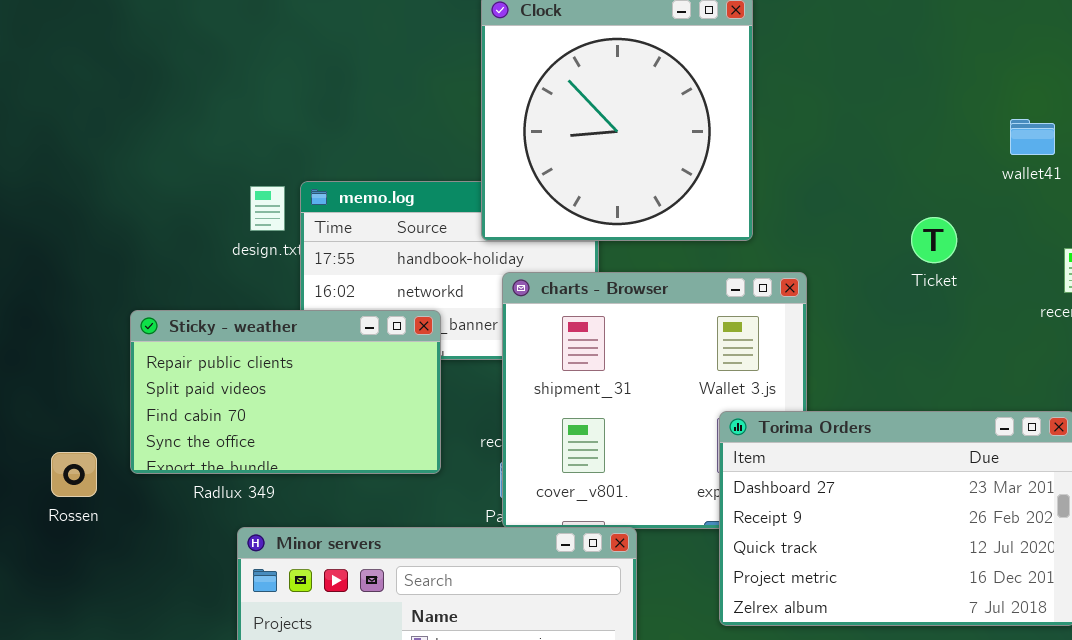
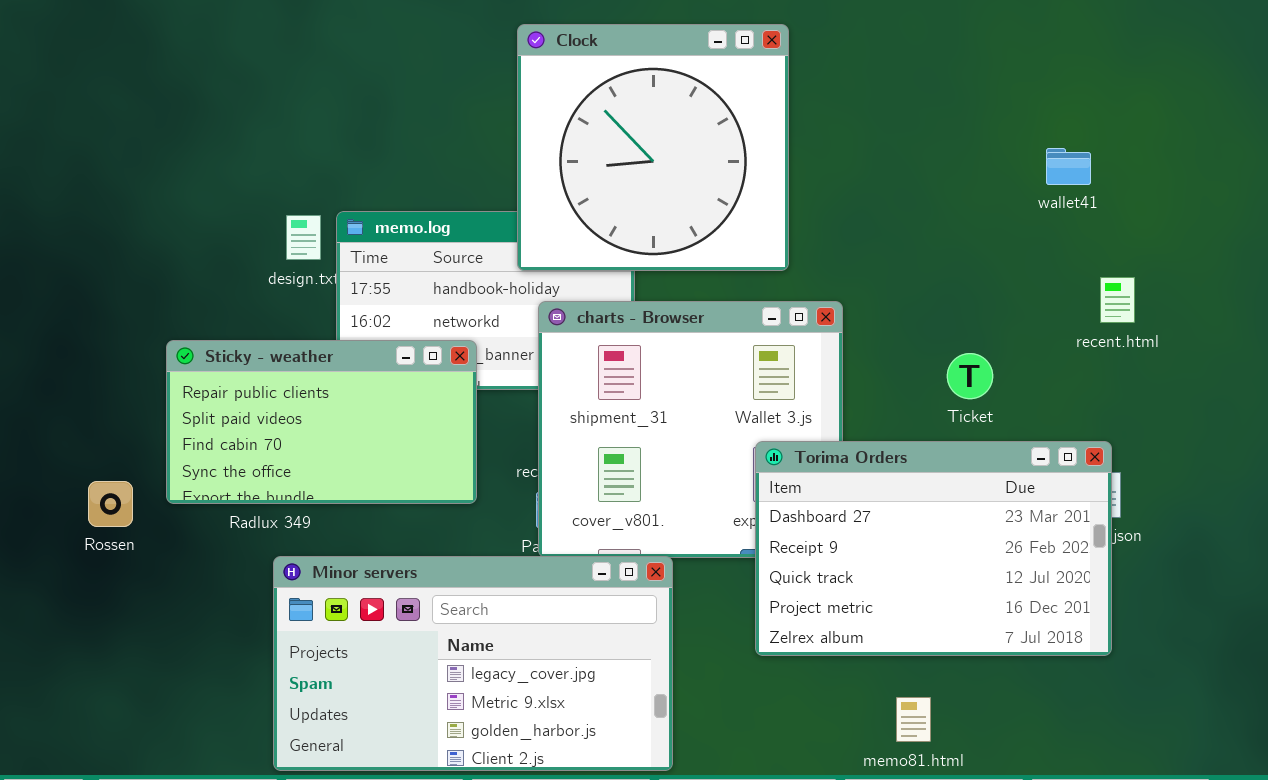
Ticket: [911,217,957,263] -> [947,353,993,399], moved

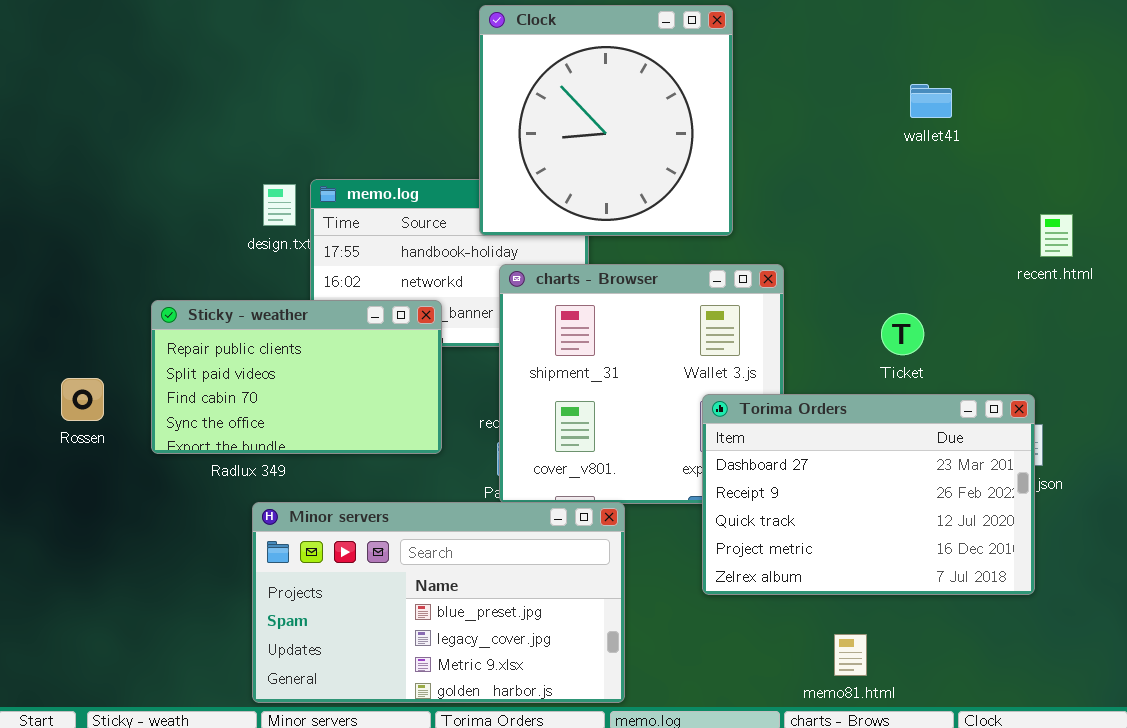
wallet41: [1046,148,1091,185] -> [910,84,952,118], moved
recent.html: [1100,277,1135,323] -> [1040,214,1073,257], moved
Rossen: [88,481,133,527] -> [61,378,104,421], moved
Minor servers: [273,556,673,771] -> [252,502,625,703], scrolled up 1 row

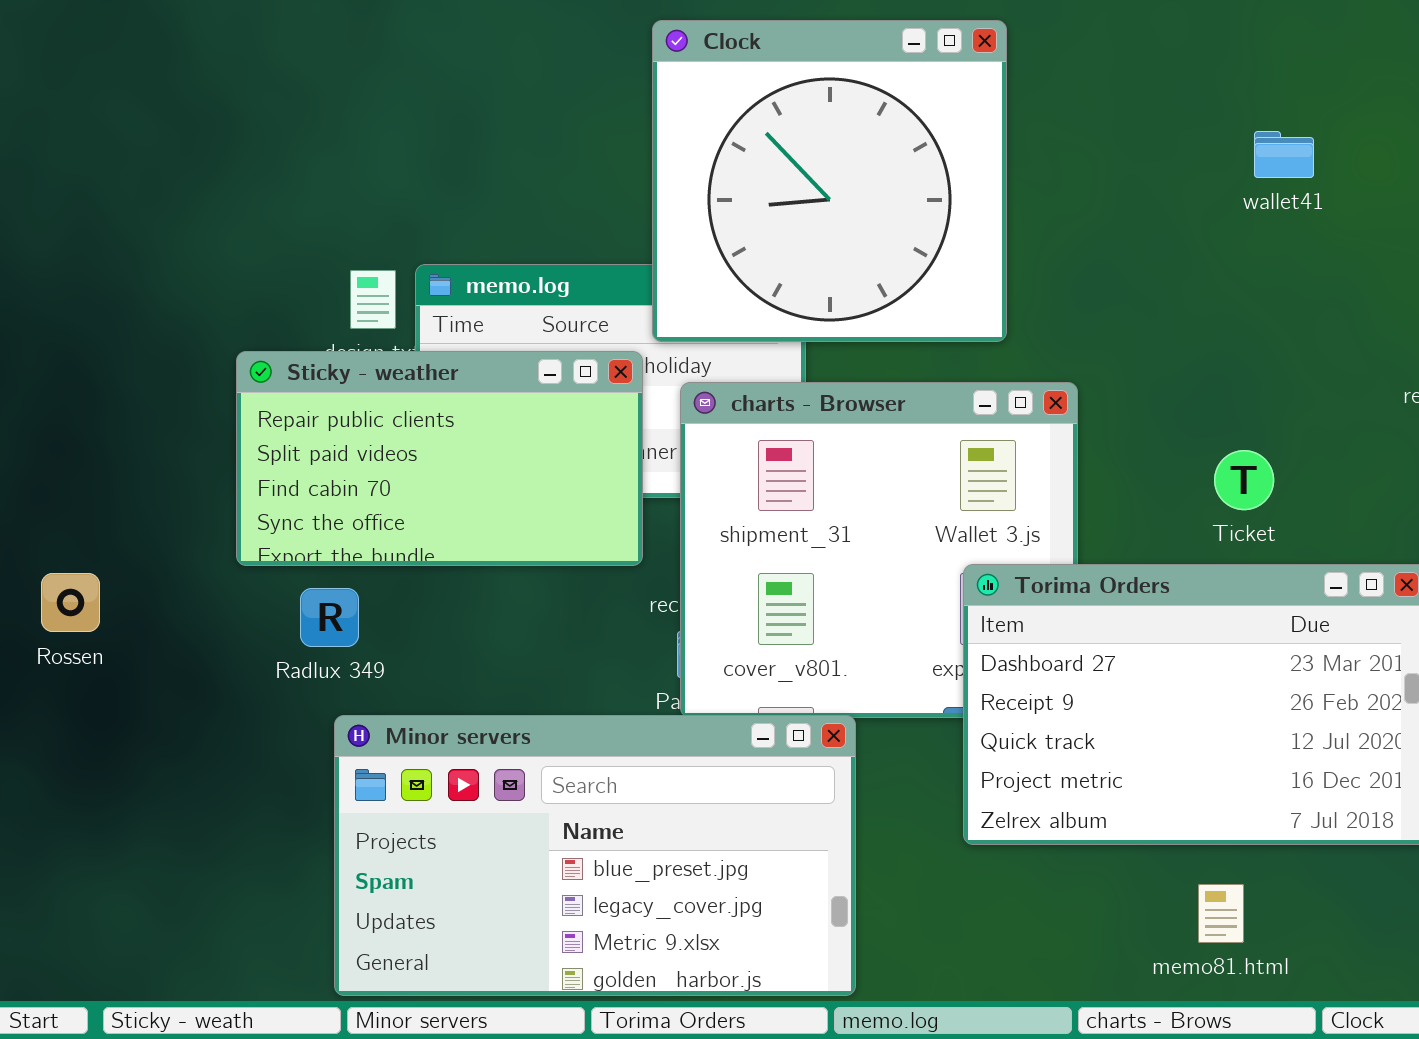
Sticky - weather: [151,300,442,454] -> [236,351,643,566], moved
Rossen: [61,378,104,421] -> [41,573,100,632], moved
memo81.html: [834,634,867,676] -> [1198,884,1244,943], moved

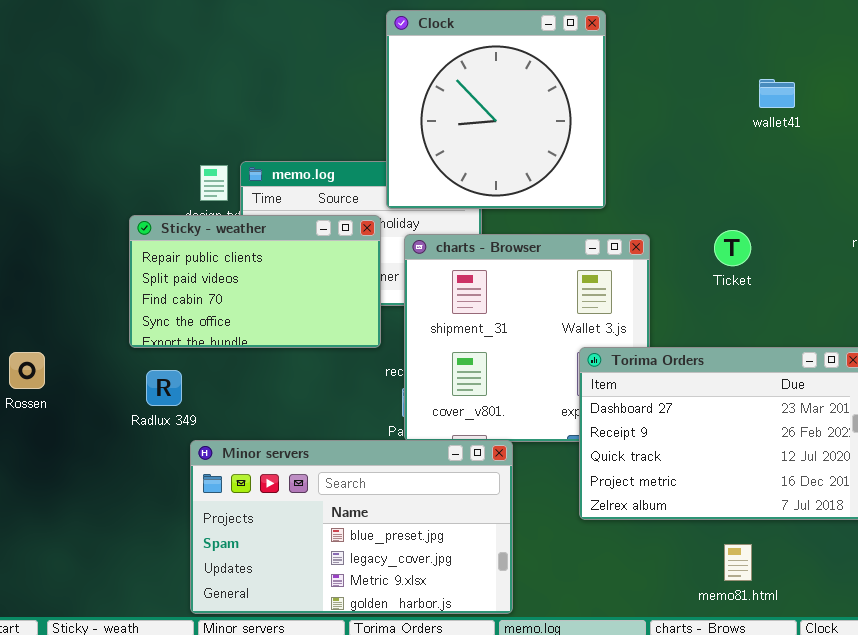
Ticket: [1214,450,1274,510] -> [714,230,751,266], moved
Radlux 349: [300,588,359,647] -> [146,370,182,406], moved

